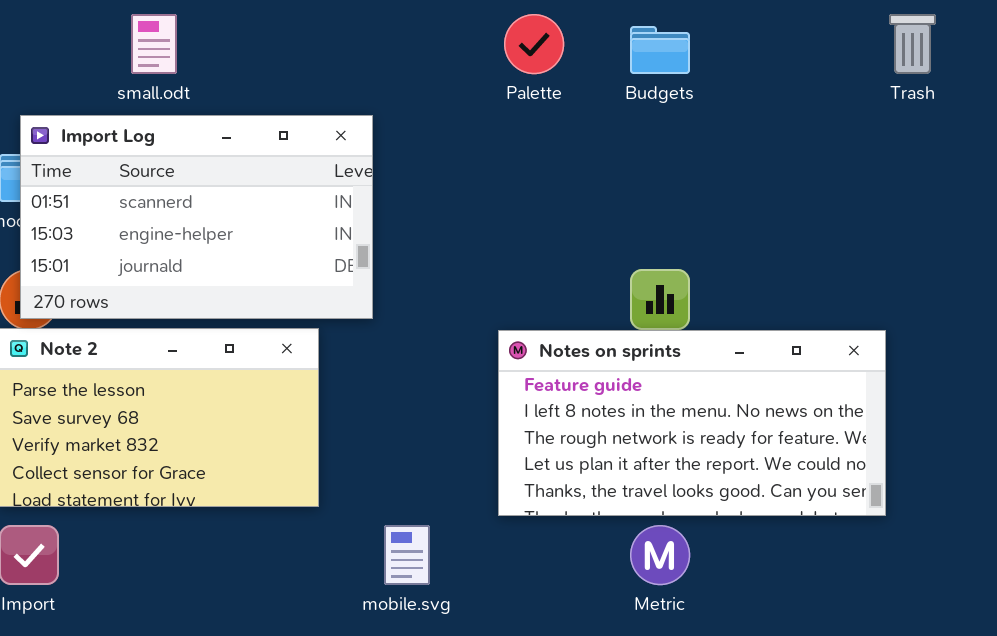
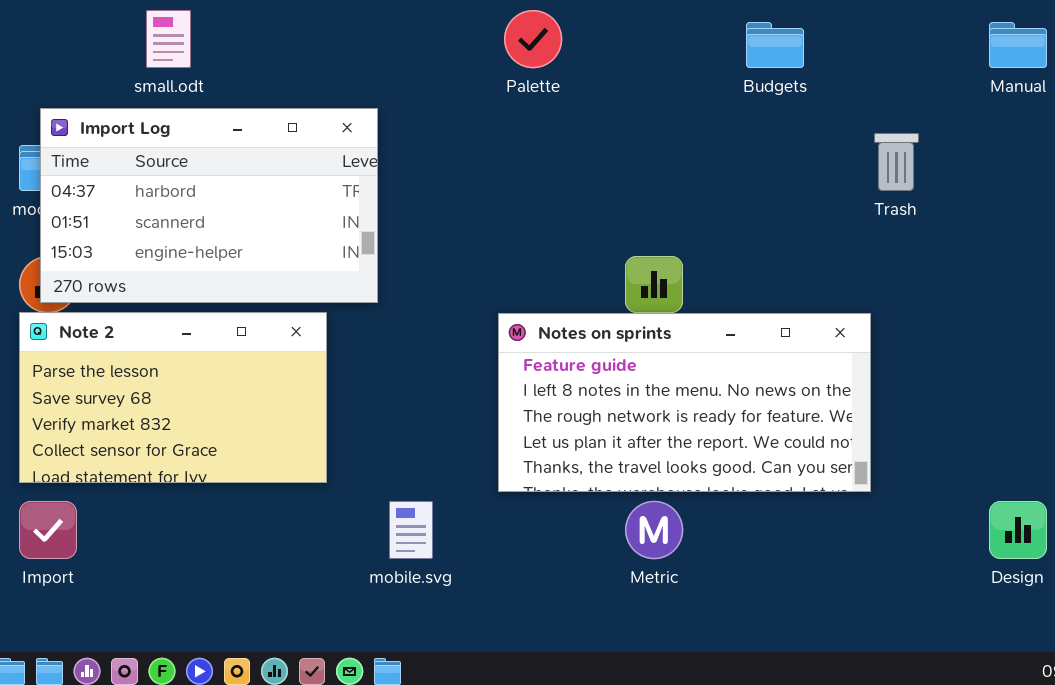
Trash: [889,14,936,74] -> [874,133,919,191], moved
Budgets: [630,26,690,74] -> [746,22,804,68], moved
Import Log: [20,115,373,319] -> [40,108,378,303], scrolled up 1 row

